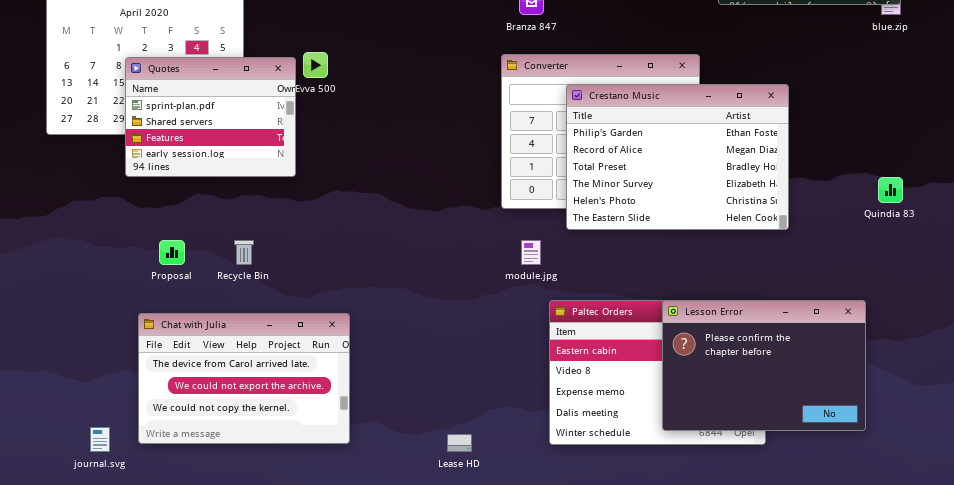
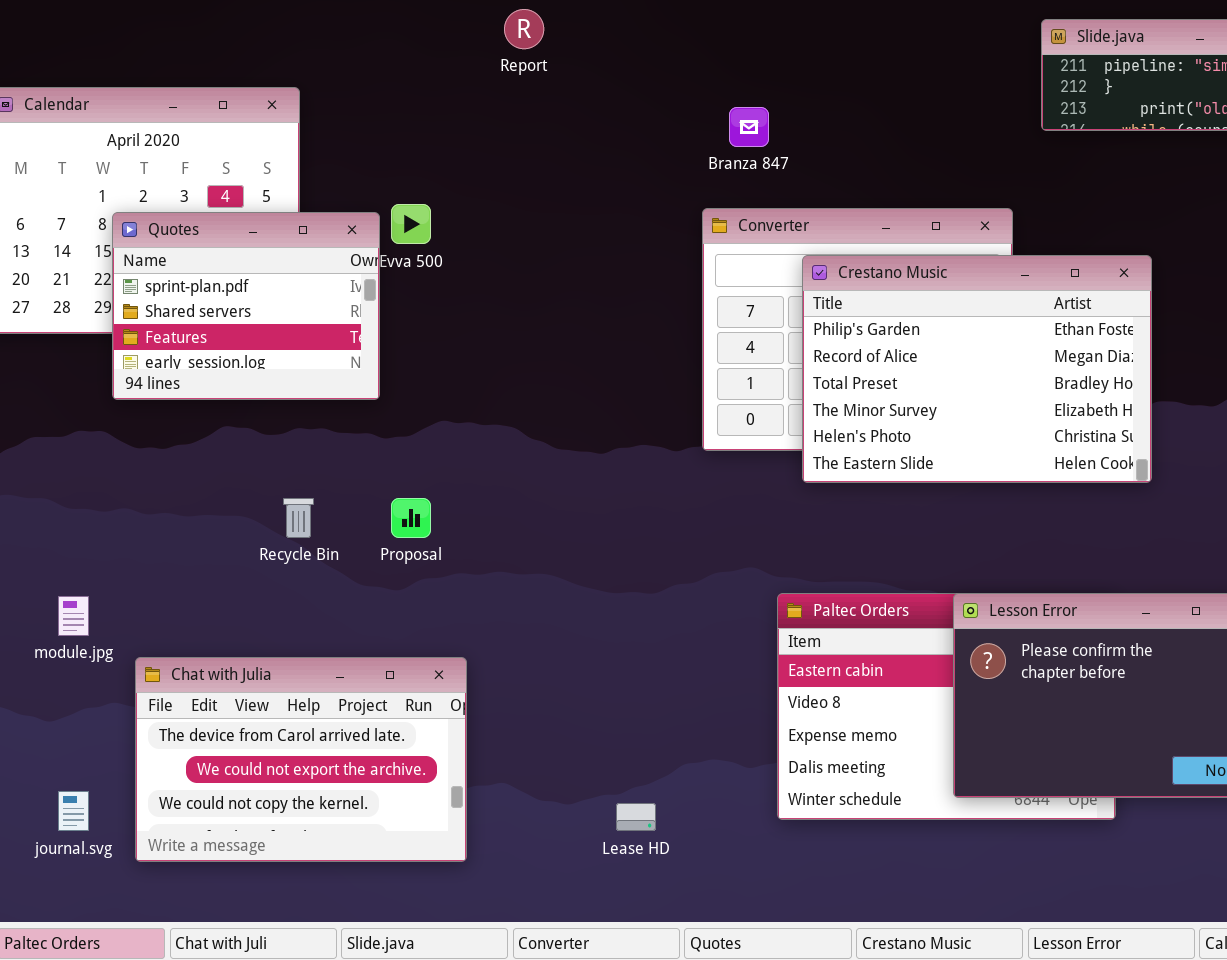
Proposal: [159,240,185,265] -> [391,498,431,538], moved
module.jpg: [521,240,541,265] -> [58,596,89,636], moved
Chat with Julia: [138,313,350,444] -> [135,657,467,862], moved

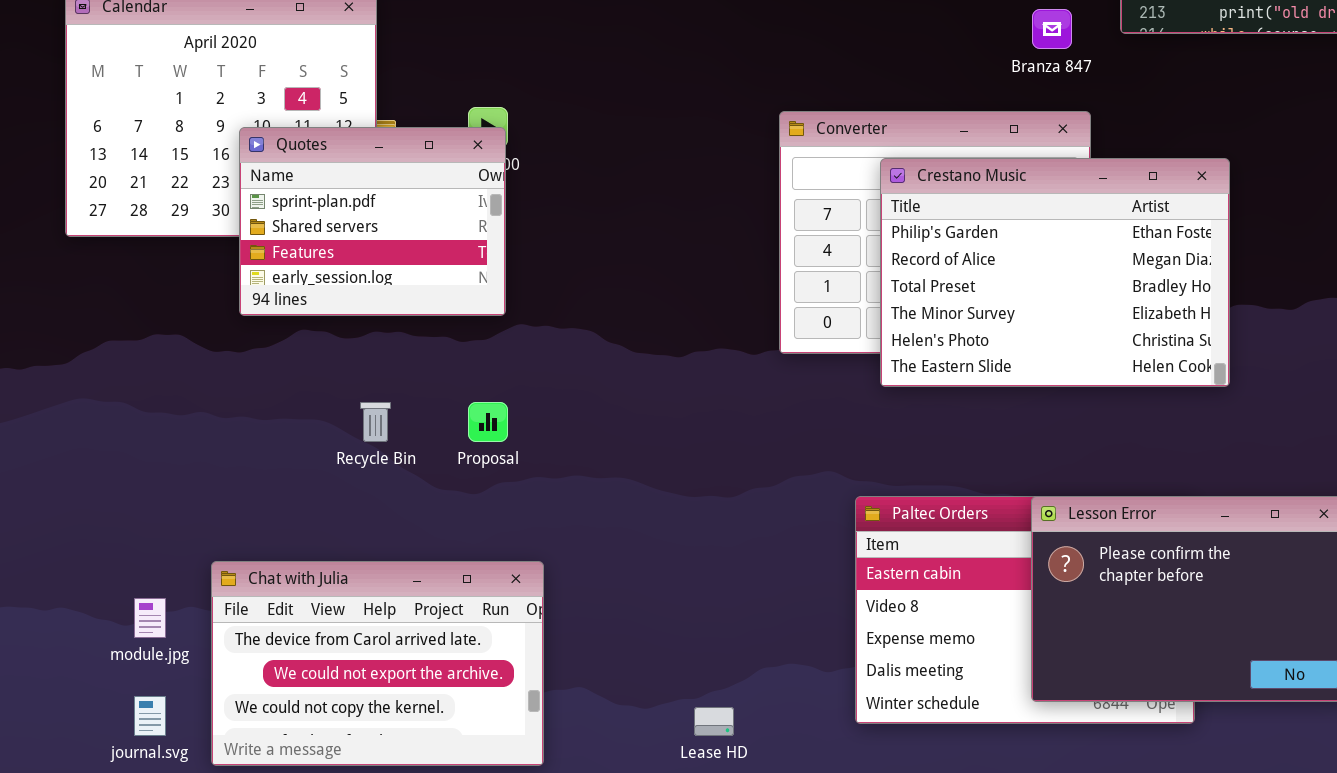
Branza 847: [729,107,769,147] -> [1032,9,1072,49], moved
Quotes: [112,212,380,400] -> [239,127,506,316], moved
module.jpg: [58,596,89,636] -> [134,598,166,638], moved

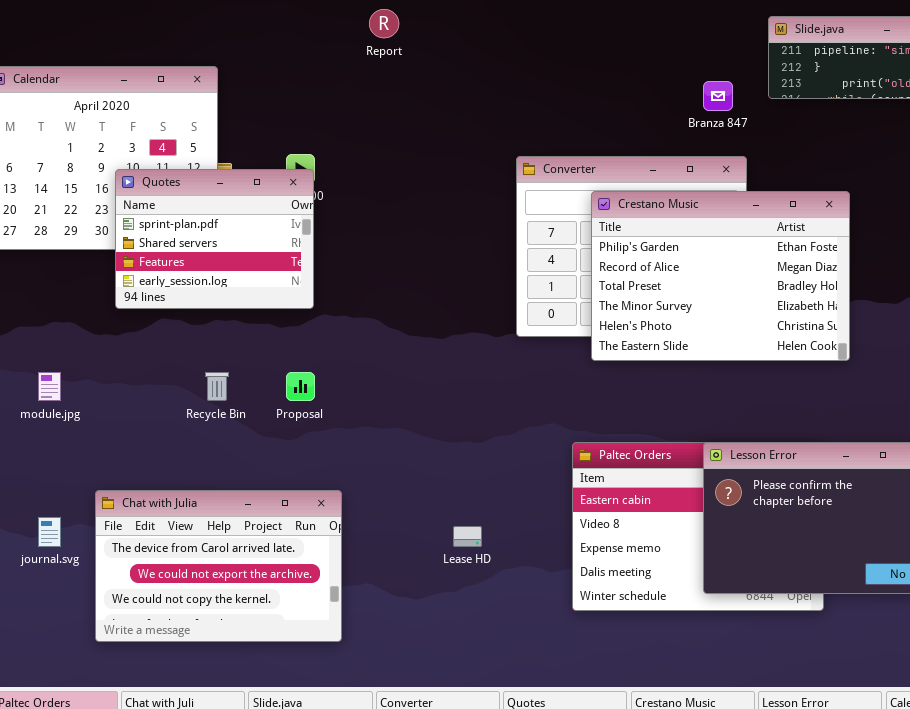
module.jpg: [134,598,166,638] -> [38,372,61,401], moved
journal.svg: [134,696,166,736] -> [38,517,61,547], moved
Lease HD: [694,707,734,736] -> [453,526,482,547], moved

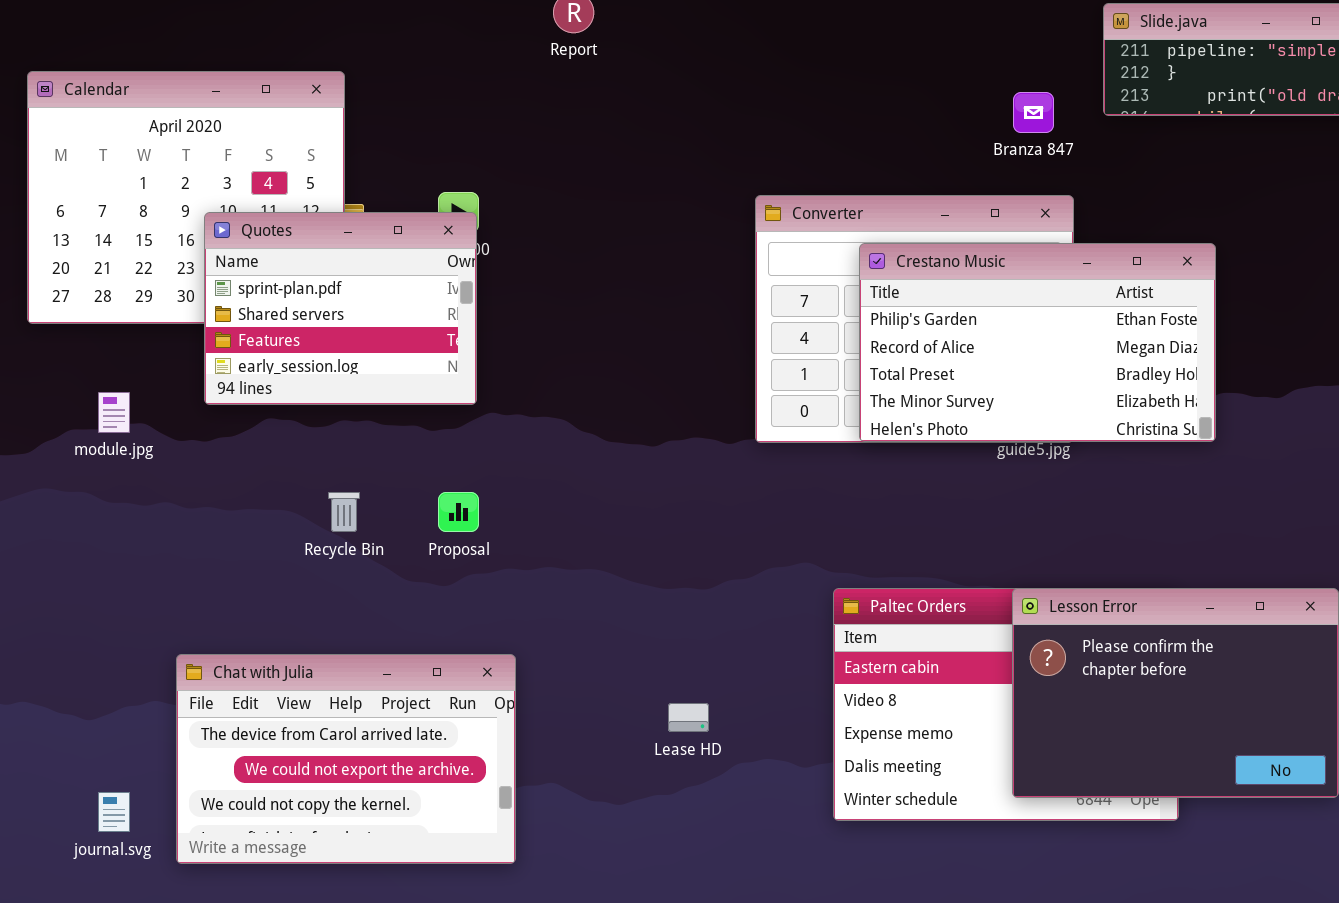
Crestano Music: [591,191,850,361] -> [859,243,1216,442], resized
module.jpg: [38,372,61,401] -> [98,392,130,433], moved
journal.svg: [38,517,61,547] -> [98,792,130,832], moved

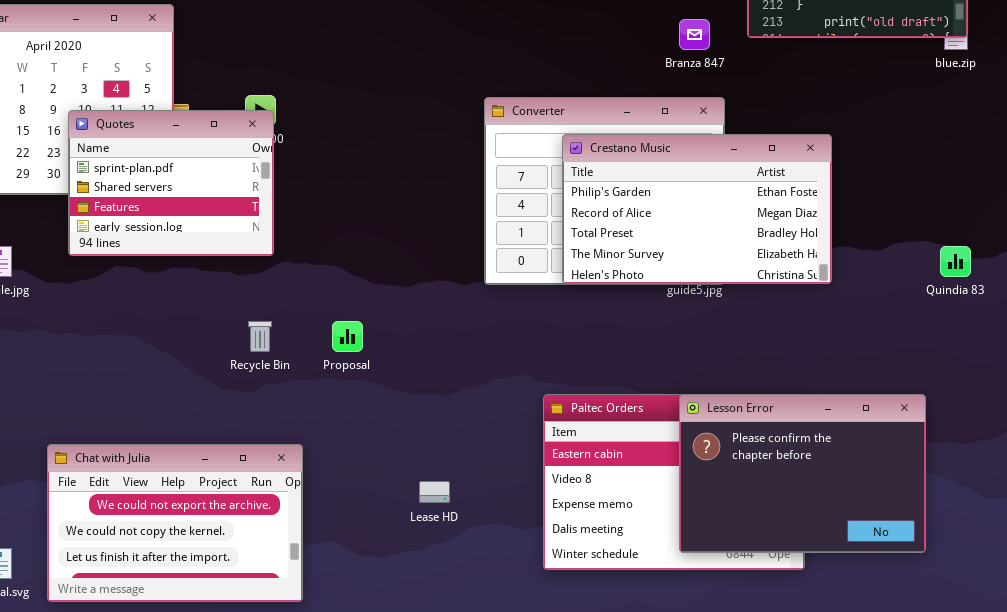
Recycle Bin: [328,492,360,532] -> [248,321,272,352], moved
Proposal: [438,492,479,532] -> [332,321,363,352], moved
Chat with Julia: [176,654,516,864] -> [47,444,303,602], scrolled down 1 row

